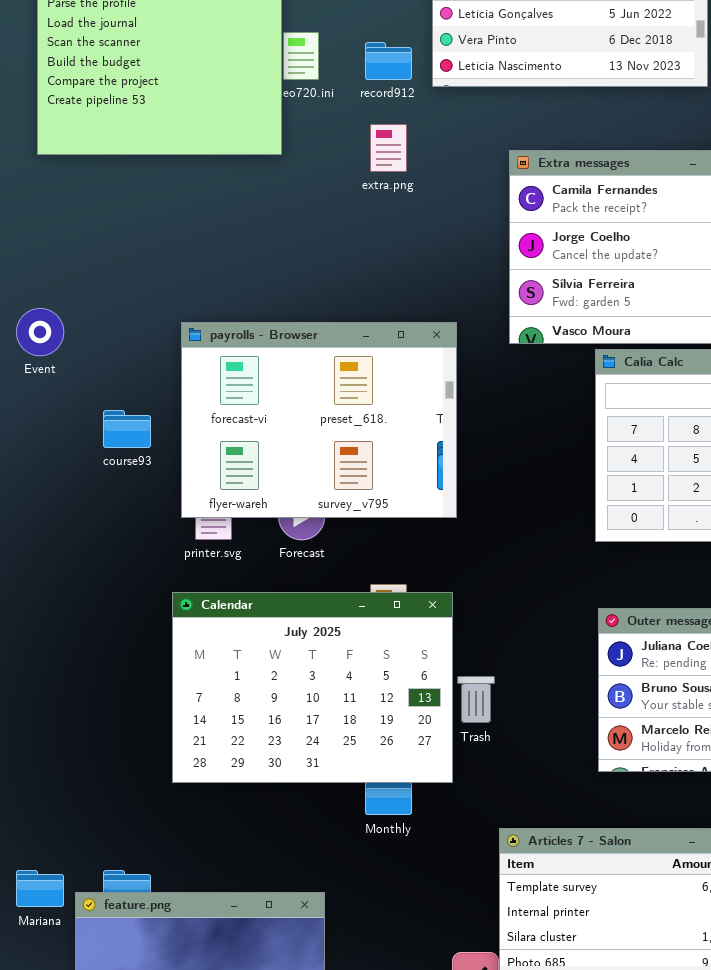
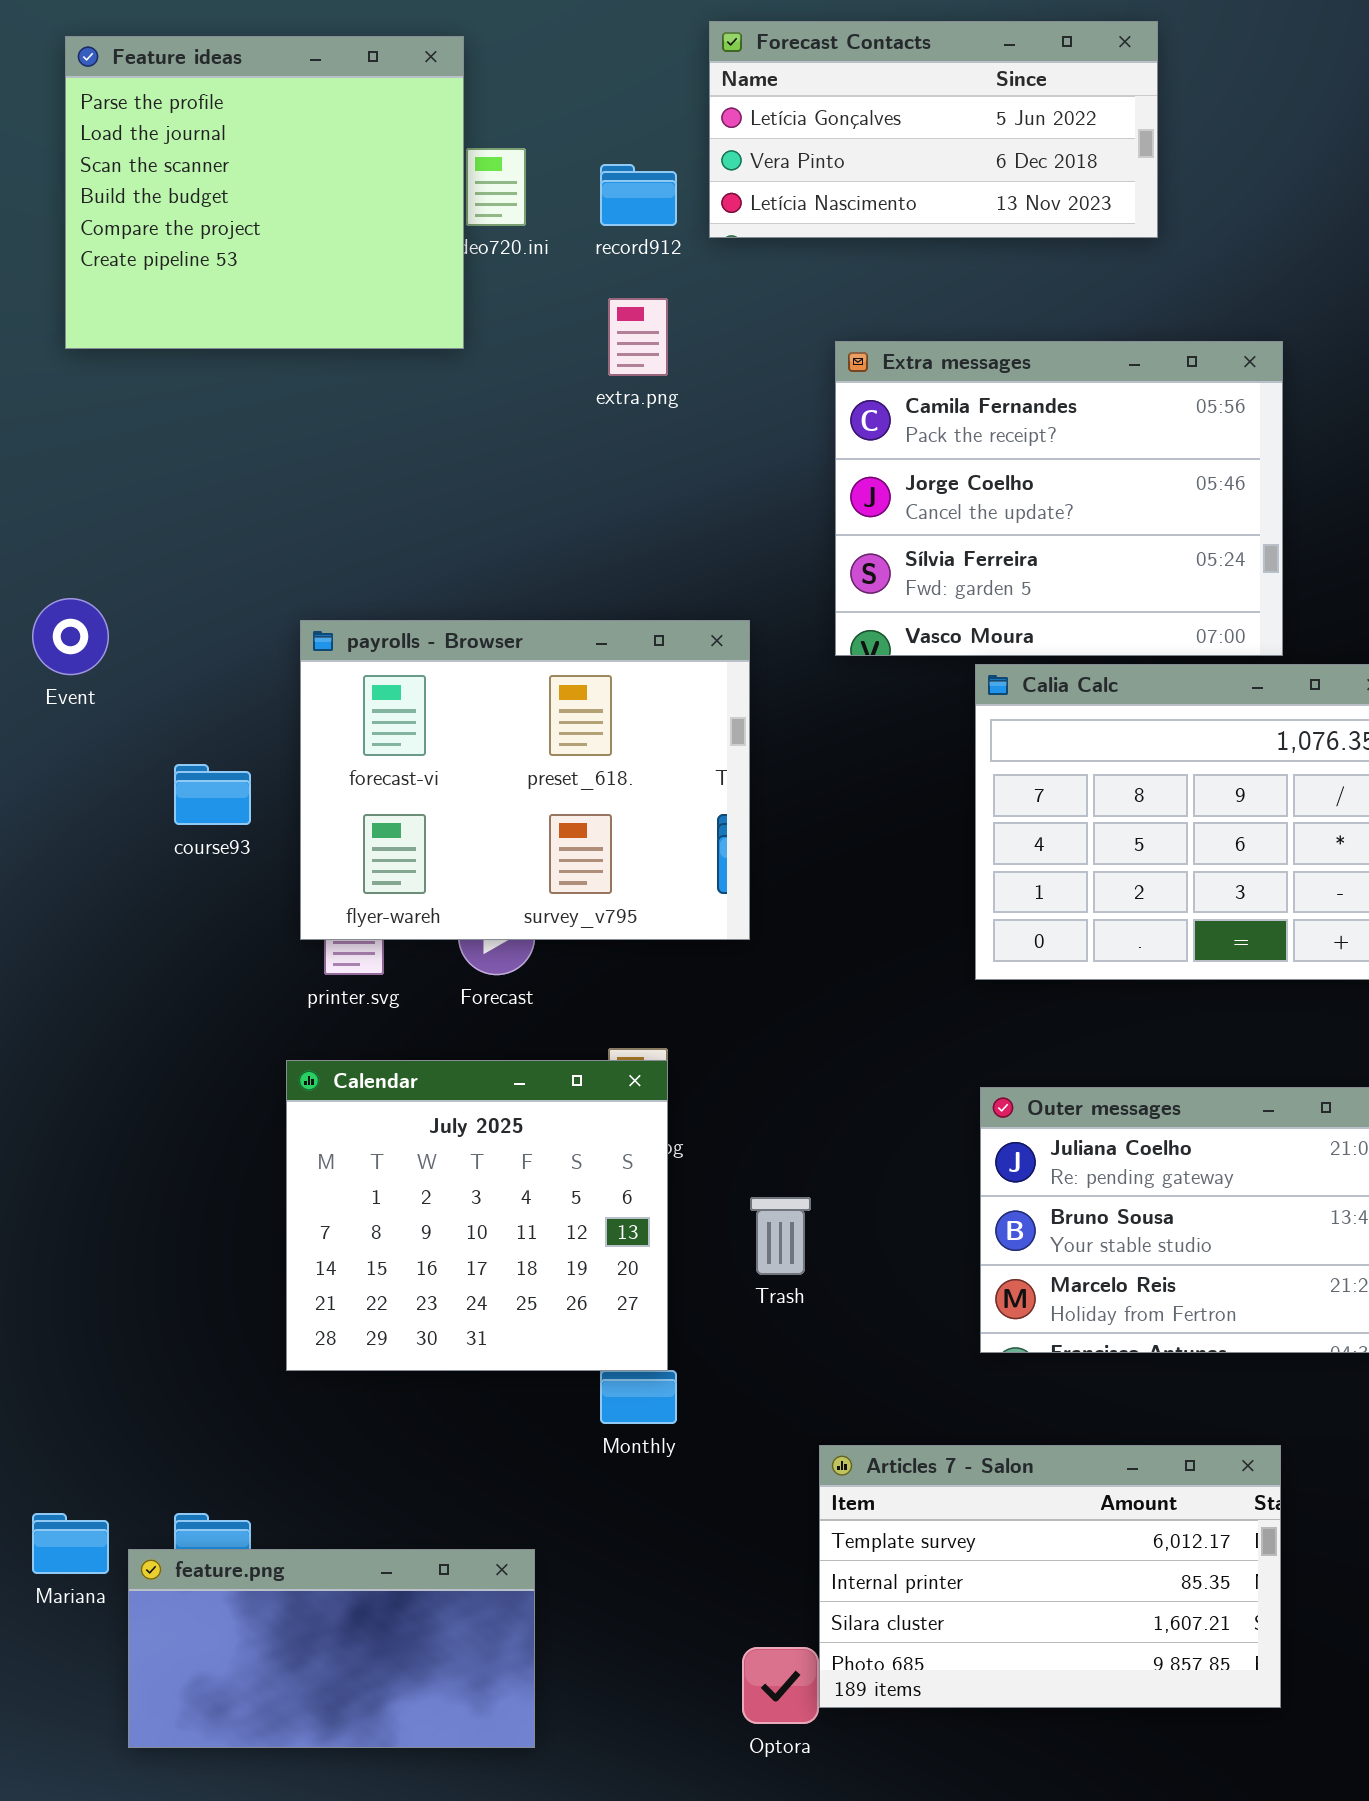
Calendar: [172,592,453,783] -> [286,1060,668,1371], resized

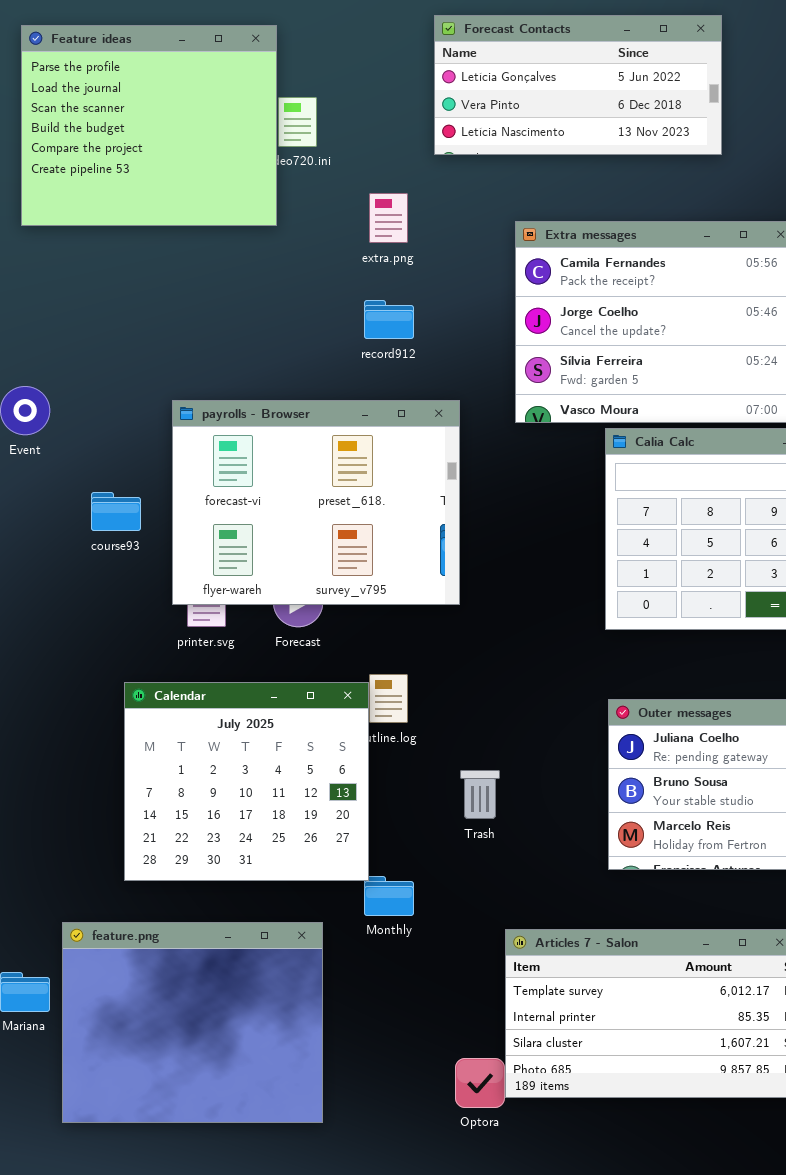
record912: [600,164,677,226] -> [364,300,414,339], moved
Calendar: [286,1060,668,1371] -> [124,682,369,881], moved
feature.png: [128,1549,535,1748] -> [62,922,323,1123], resized

